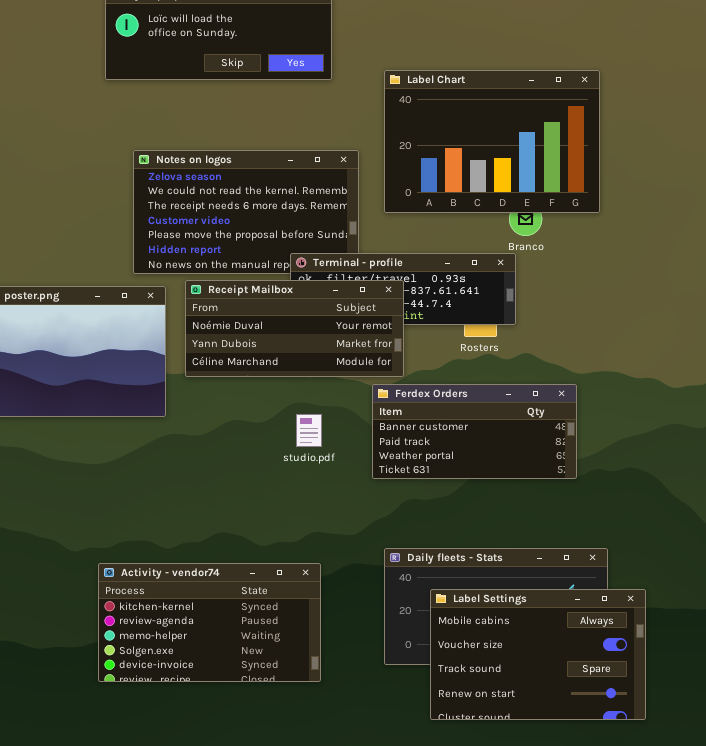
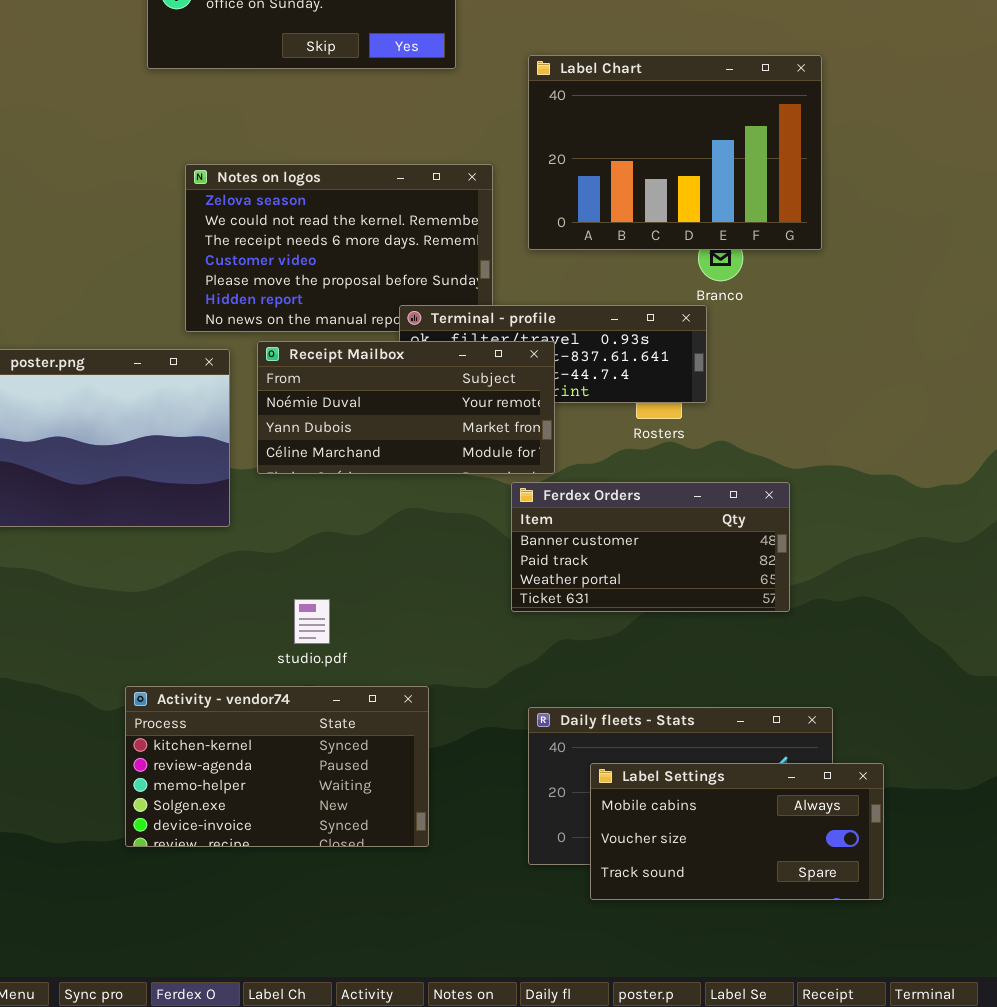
studio.pdf: [296,414,322,447] -> [294,599,330,644], moved
Activity - vendor74: [98,563,321,682] -> [125,686,429,847], moved
Label Settings: [430,589,646,720] -> [590,763,884,900], resized

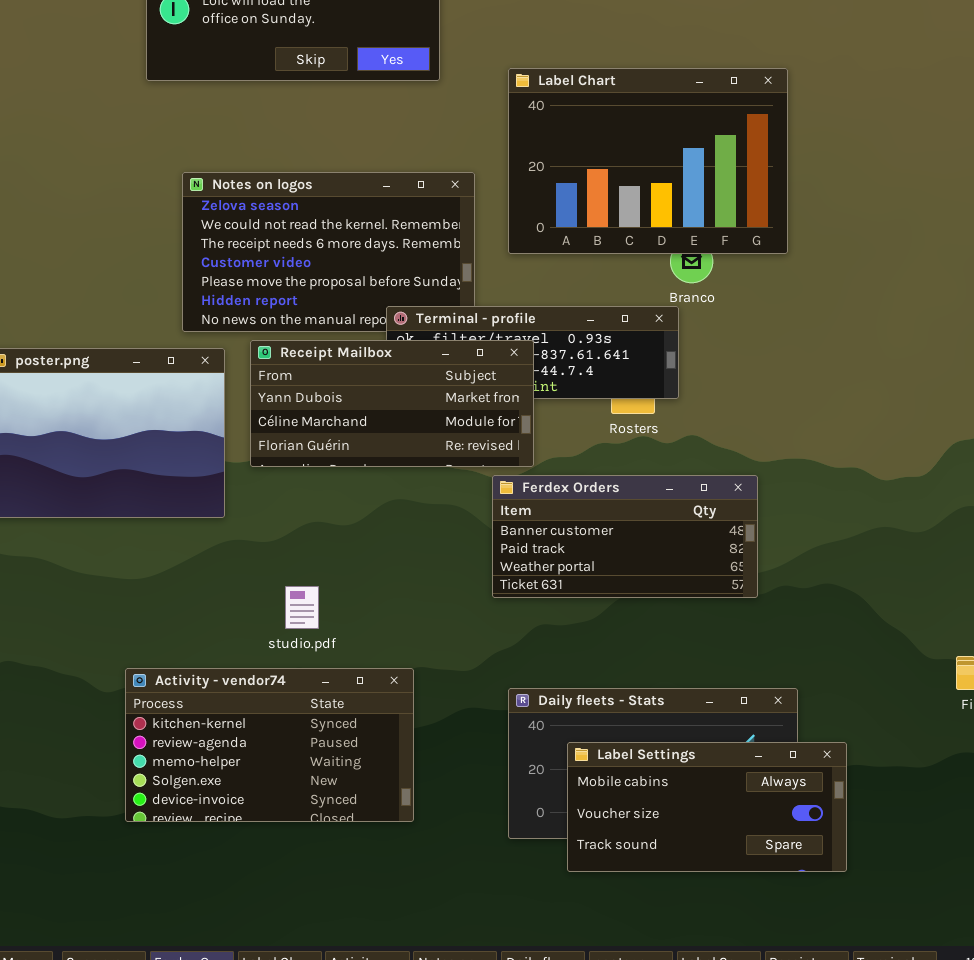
Receipt Mailbox: [257,341,555,474] -> [250,340,534,467], scrolled down 1 row

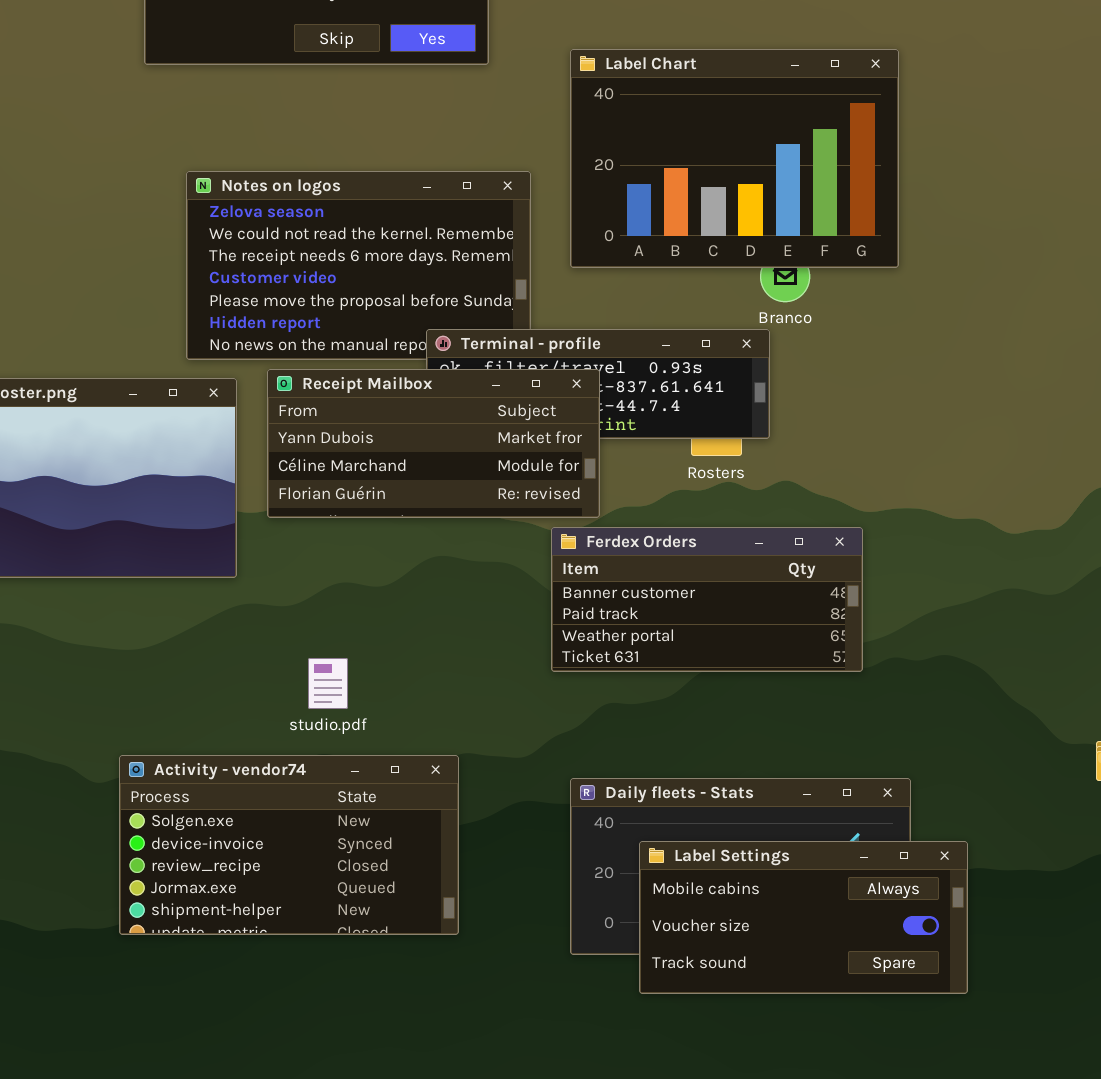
Activity - vendor74: [125,668,414,822] -> [119,755,459,935], scrolled down 3 rows

